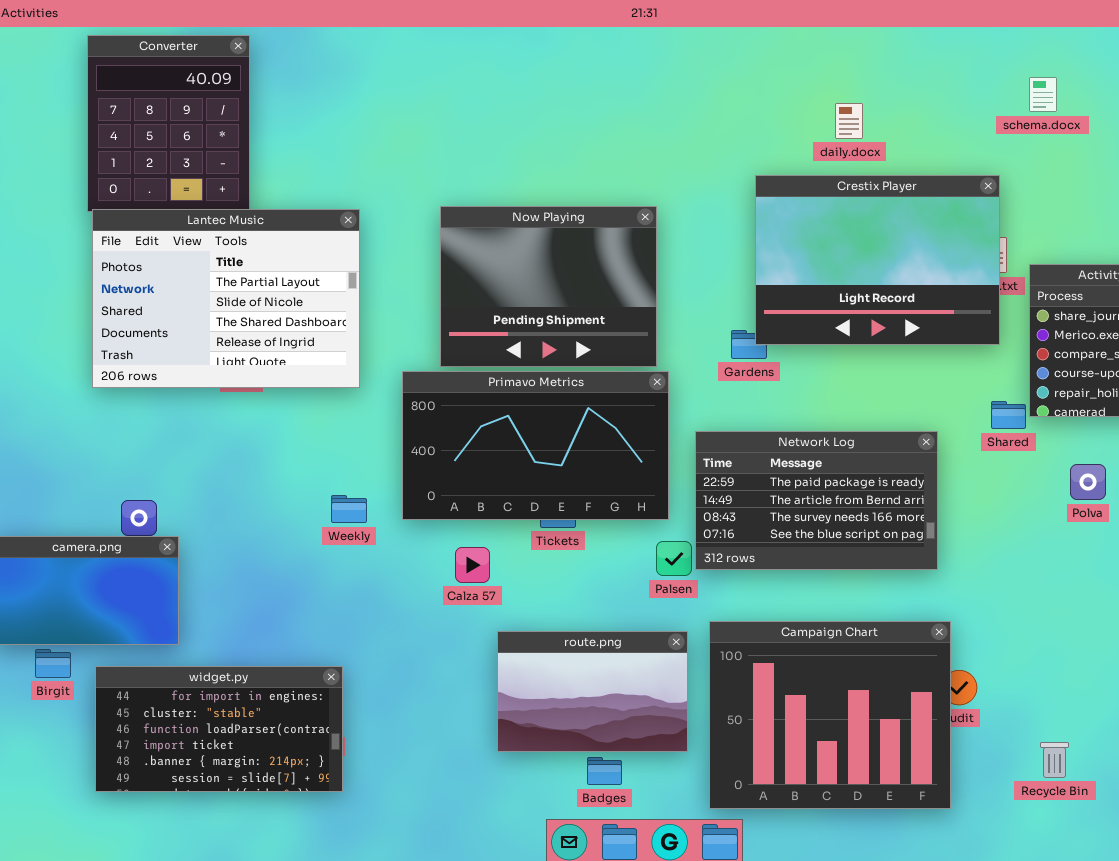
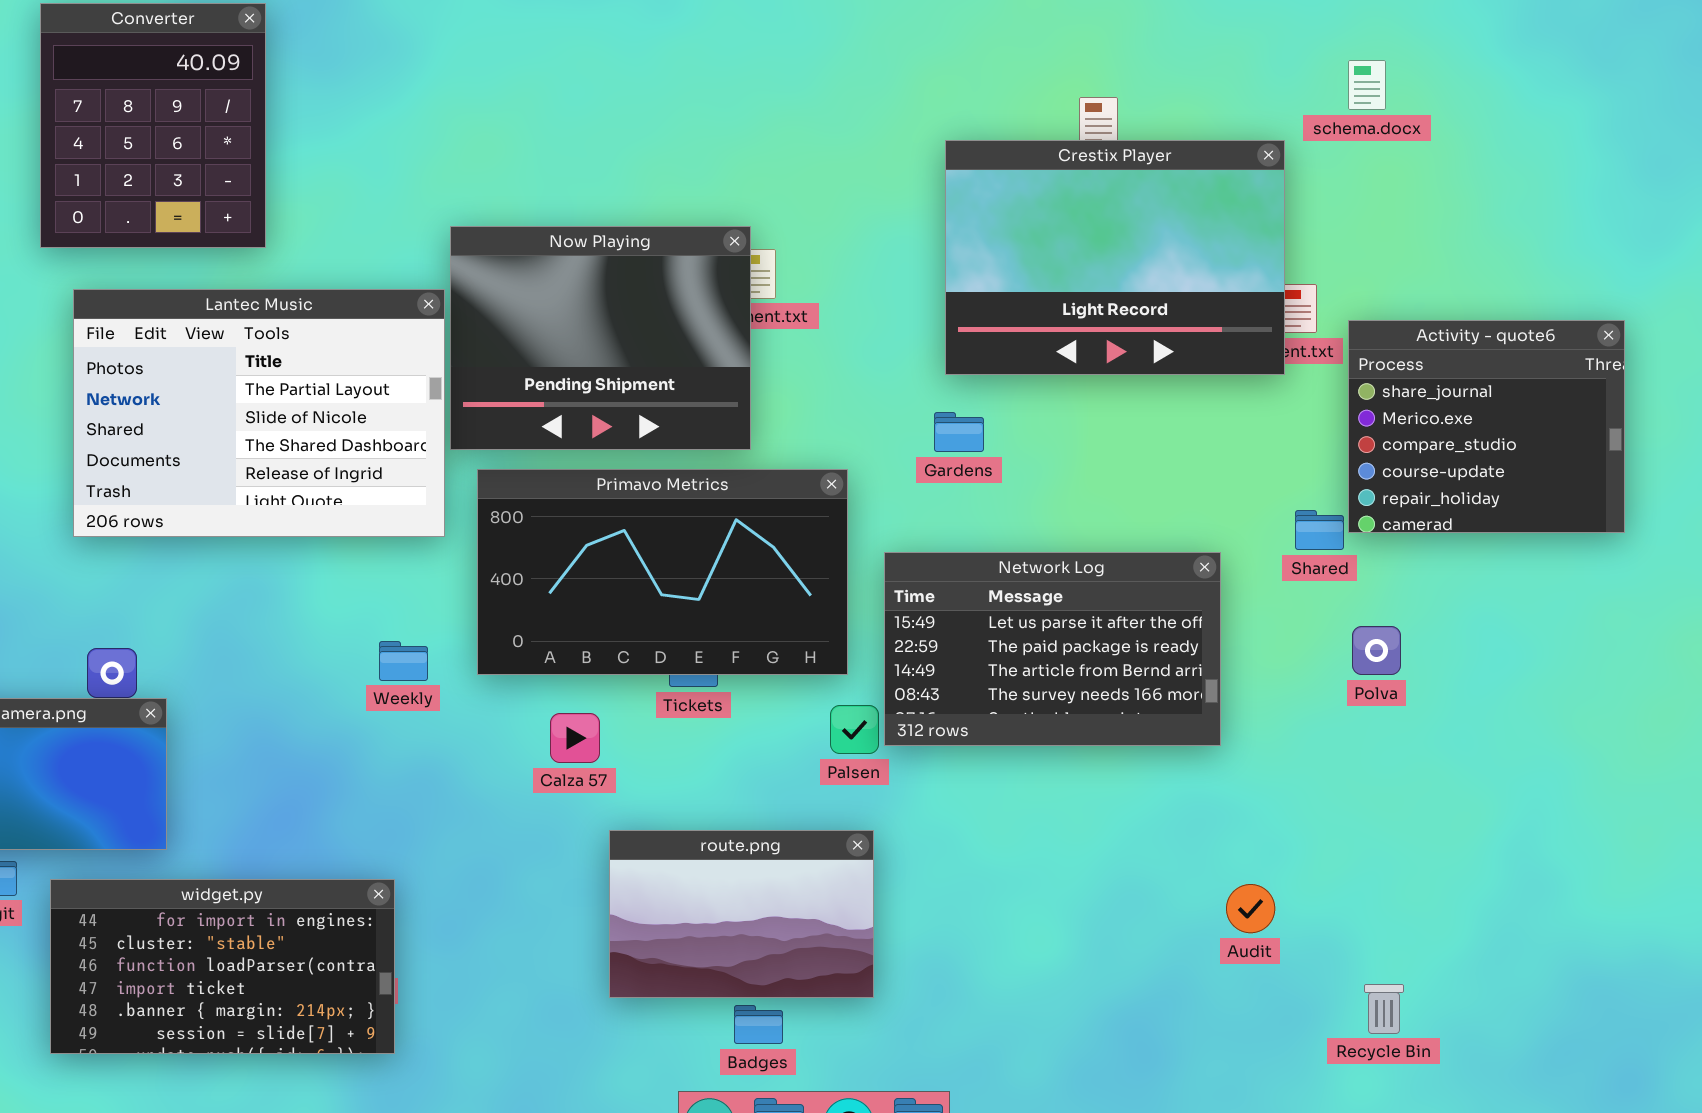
Crestix Player: [755,175,1000,345] -> [945,140,1285,375], moved
Now Playing: [440,206,657,367] -> [450,226,751,450], moved
Lantec Music: [92,209,360,388] -> [73,289,445,537], moved
Network Log: [695,431,938,570] -> [884,552,1221,746], scrolled up 1 row
Polva: [1070,464,1106,500] -> [1352,626,1401,675], moved
Campaign Chart: [709,621,951,809] -> none, closed

